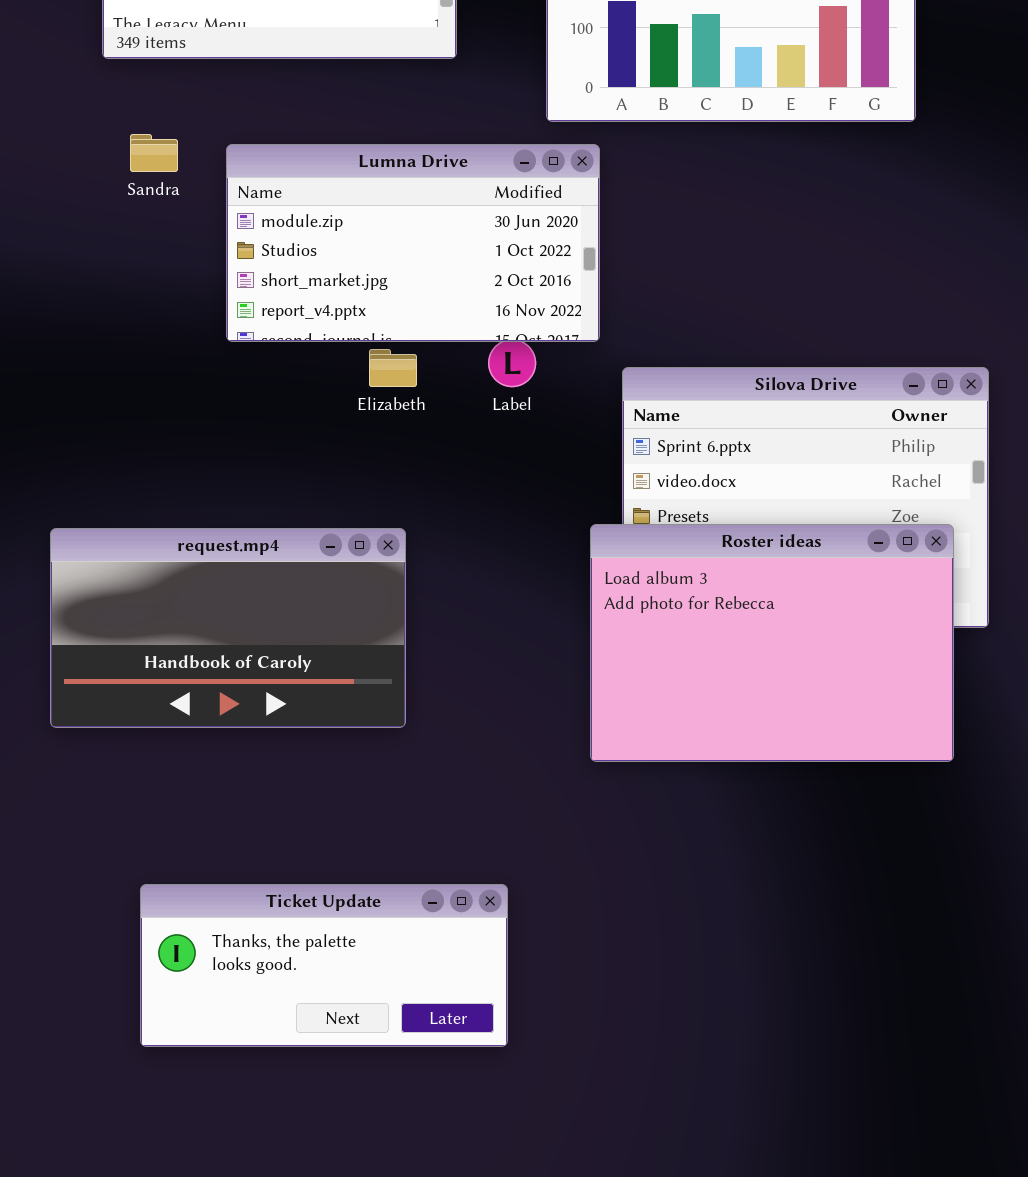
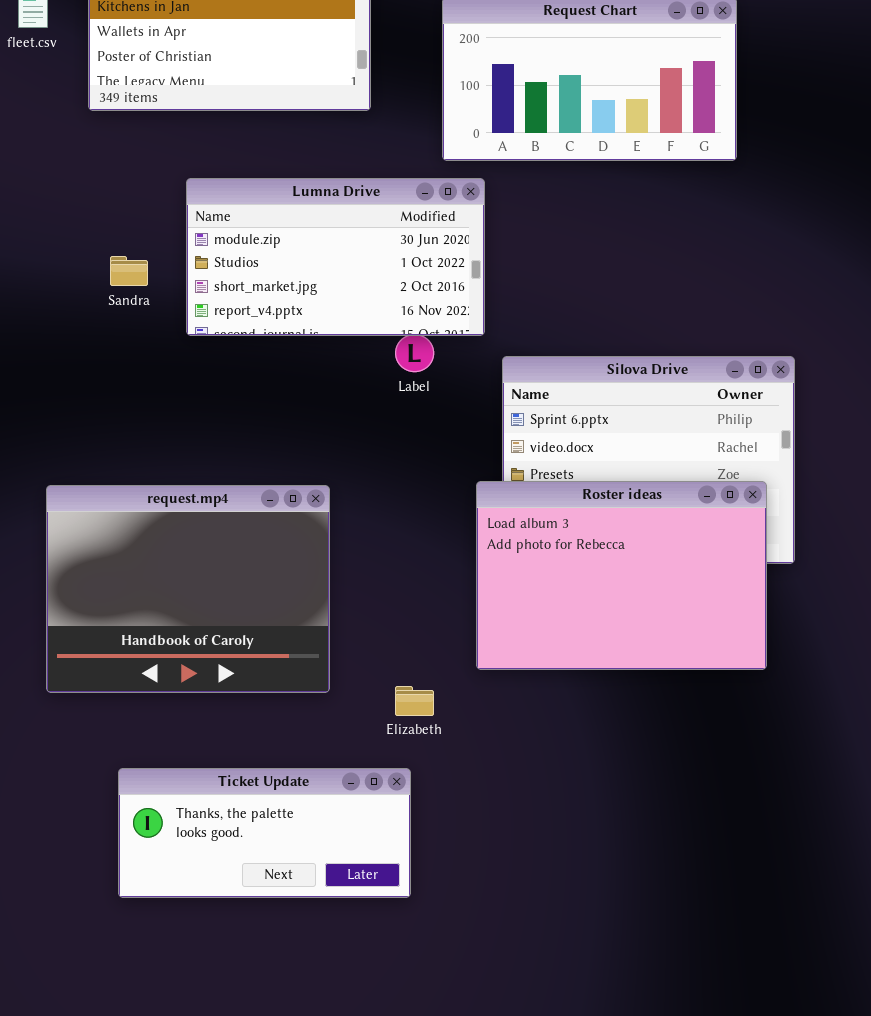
Sandra: [130,134,178,172] -> [110,256,148,286], moved
Elizabeth: [369,349,417,387] -> [395,686,434,716], moved
request.mp4: [50,528,406,728] -> [46,485,330,693], resized

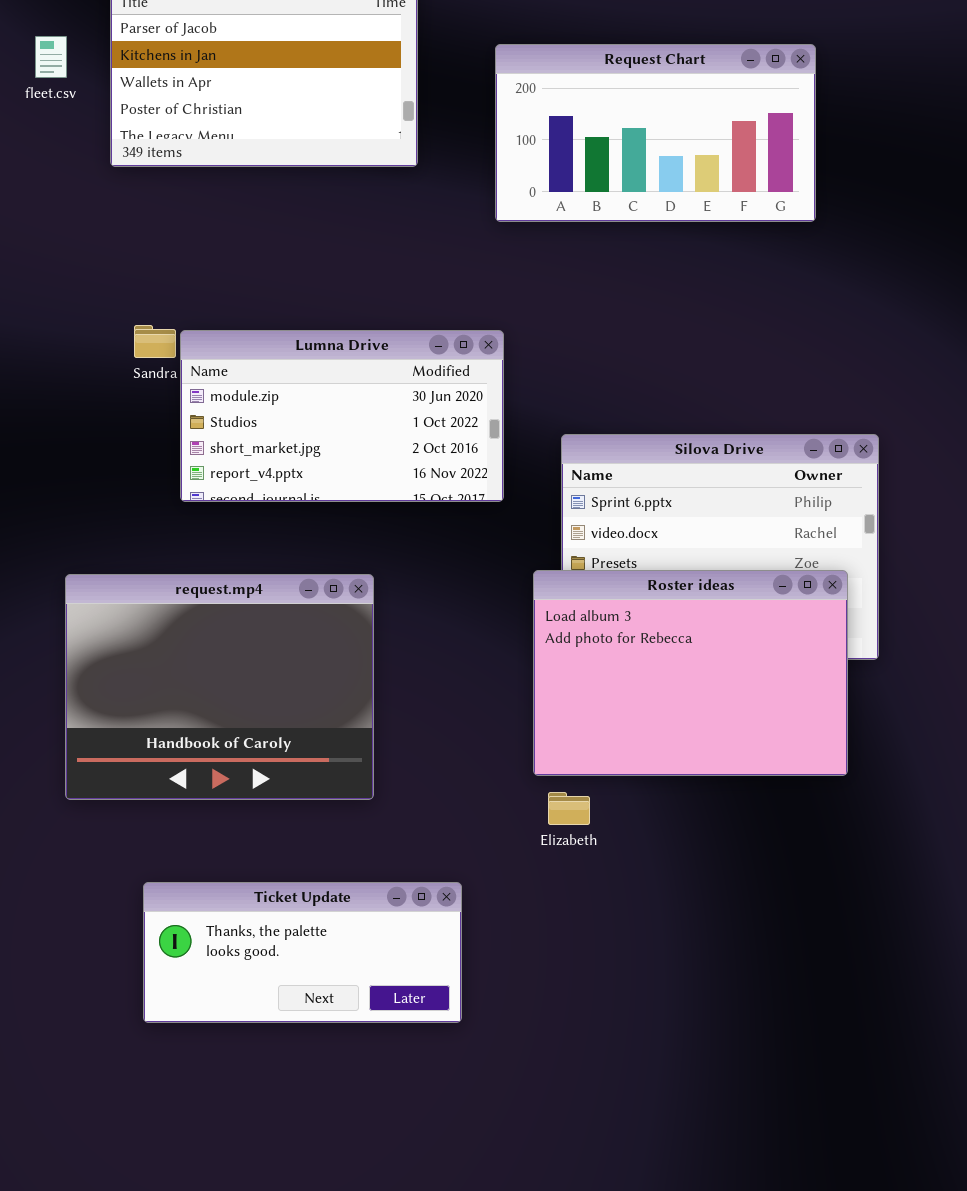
Lumna Drive: [186,178,485,336] -> [180,330,504,502], moved
Elizabeth: [395,686,434,716] -> [548,792,590,825], moved

